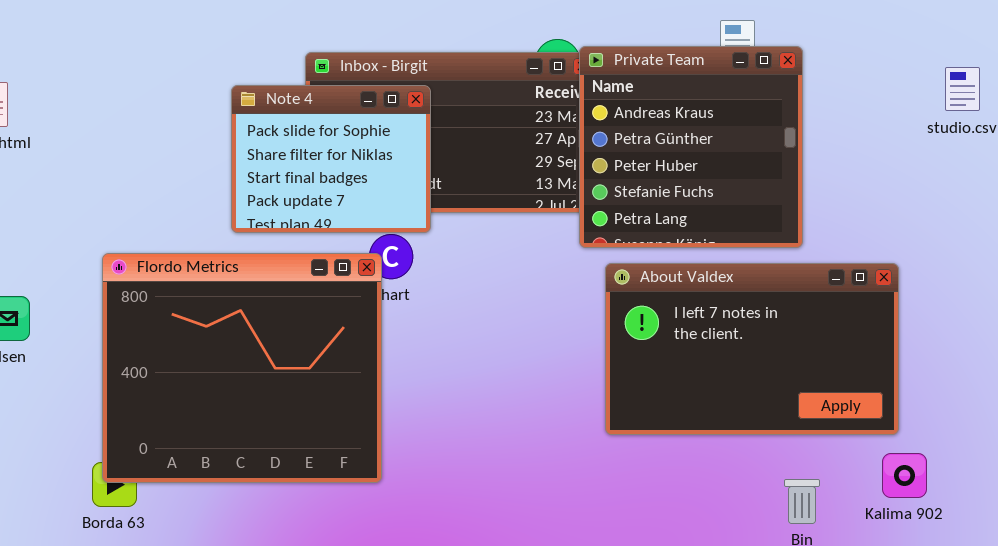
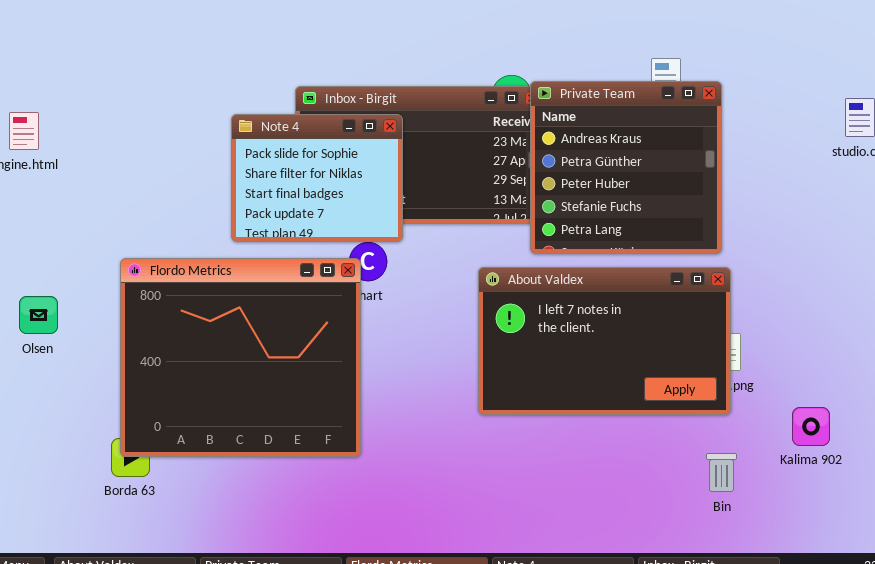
About Valdex: [605,263,899,435] -> [478,267,731,415], moved
Kalima 902: [882,453,927,498] -> [792,407,830,446], moved

